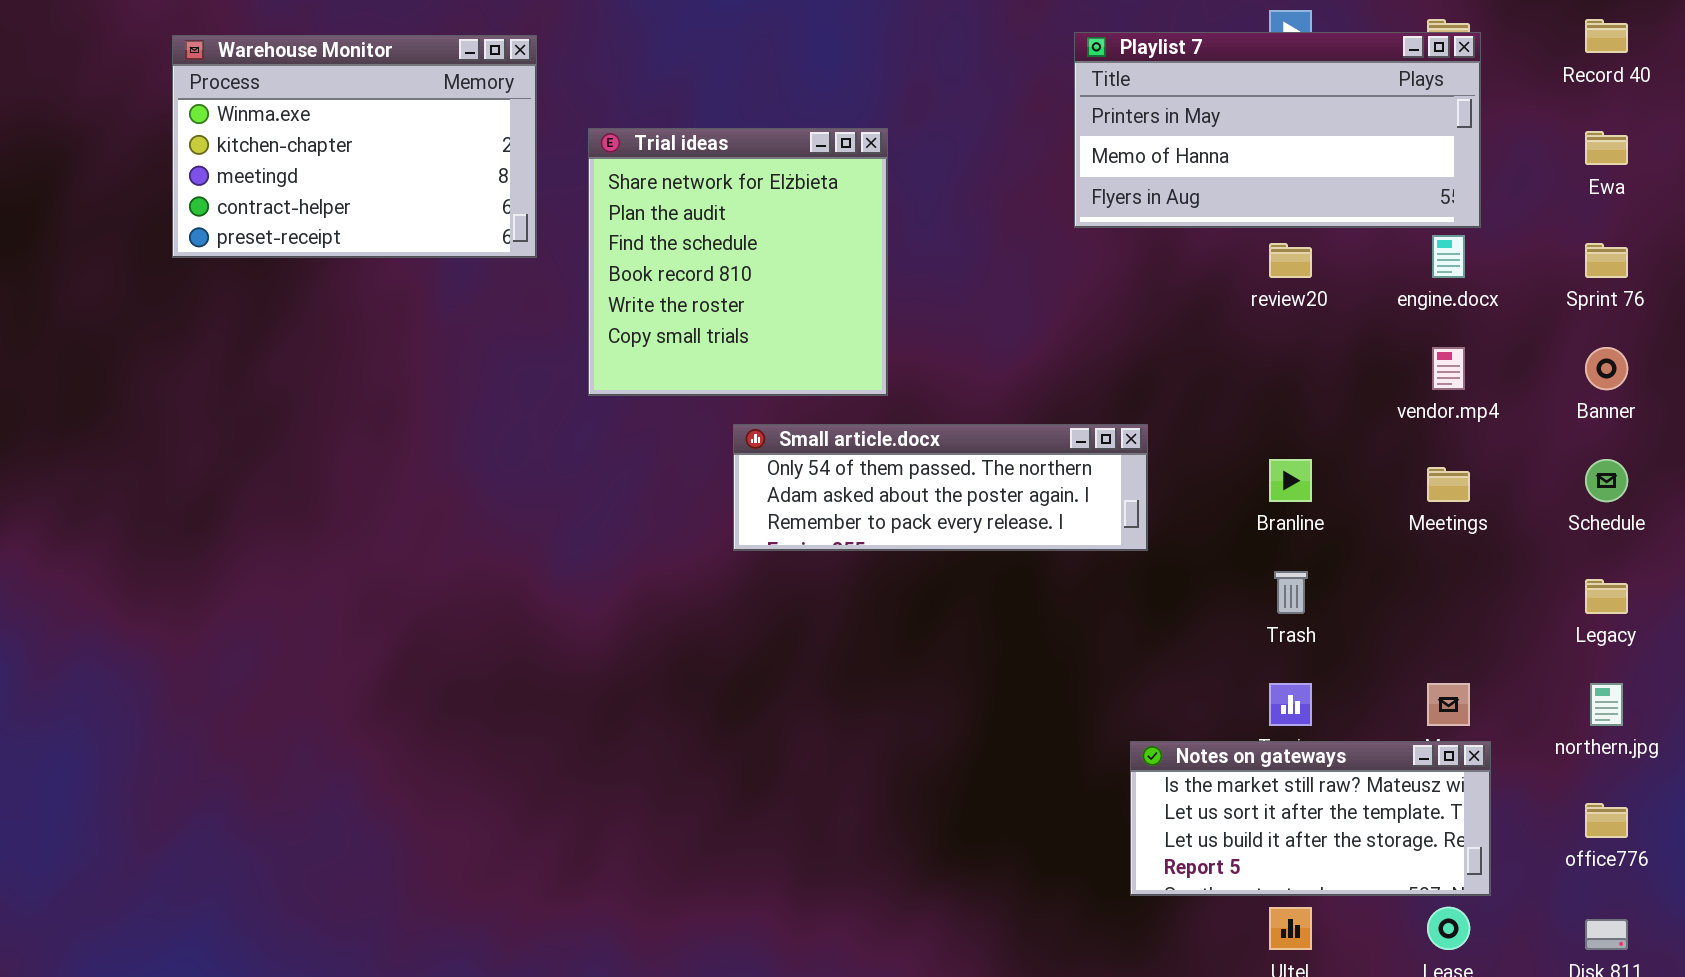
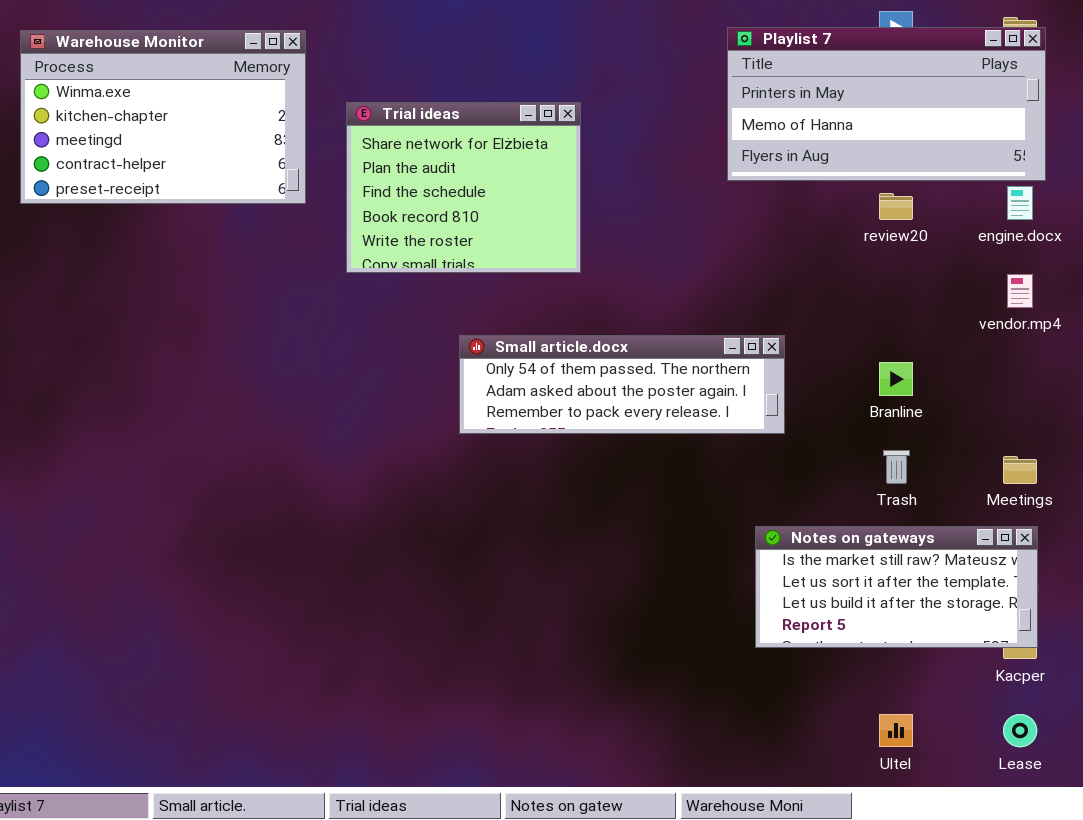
Trial ideas: [588,128,888,396] -> [346,102,581,273], resized
Meetings: [1427,467,1470,502] -> [1003,456,1037,484], moved
Notes on gateways: [1130,741,1491,896] -> [755,526,1038,648], moved

